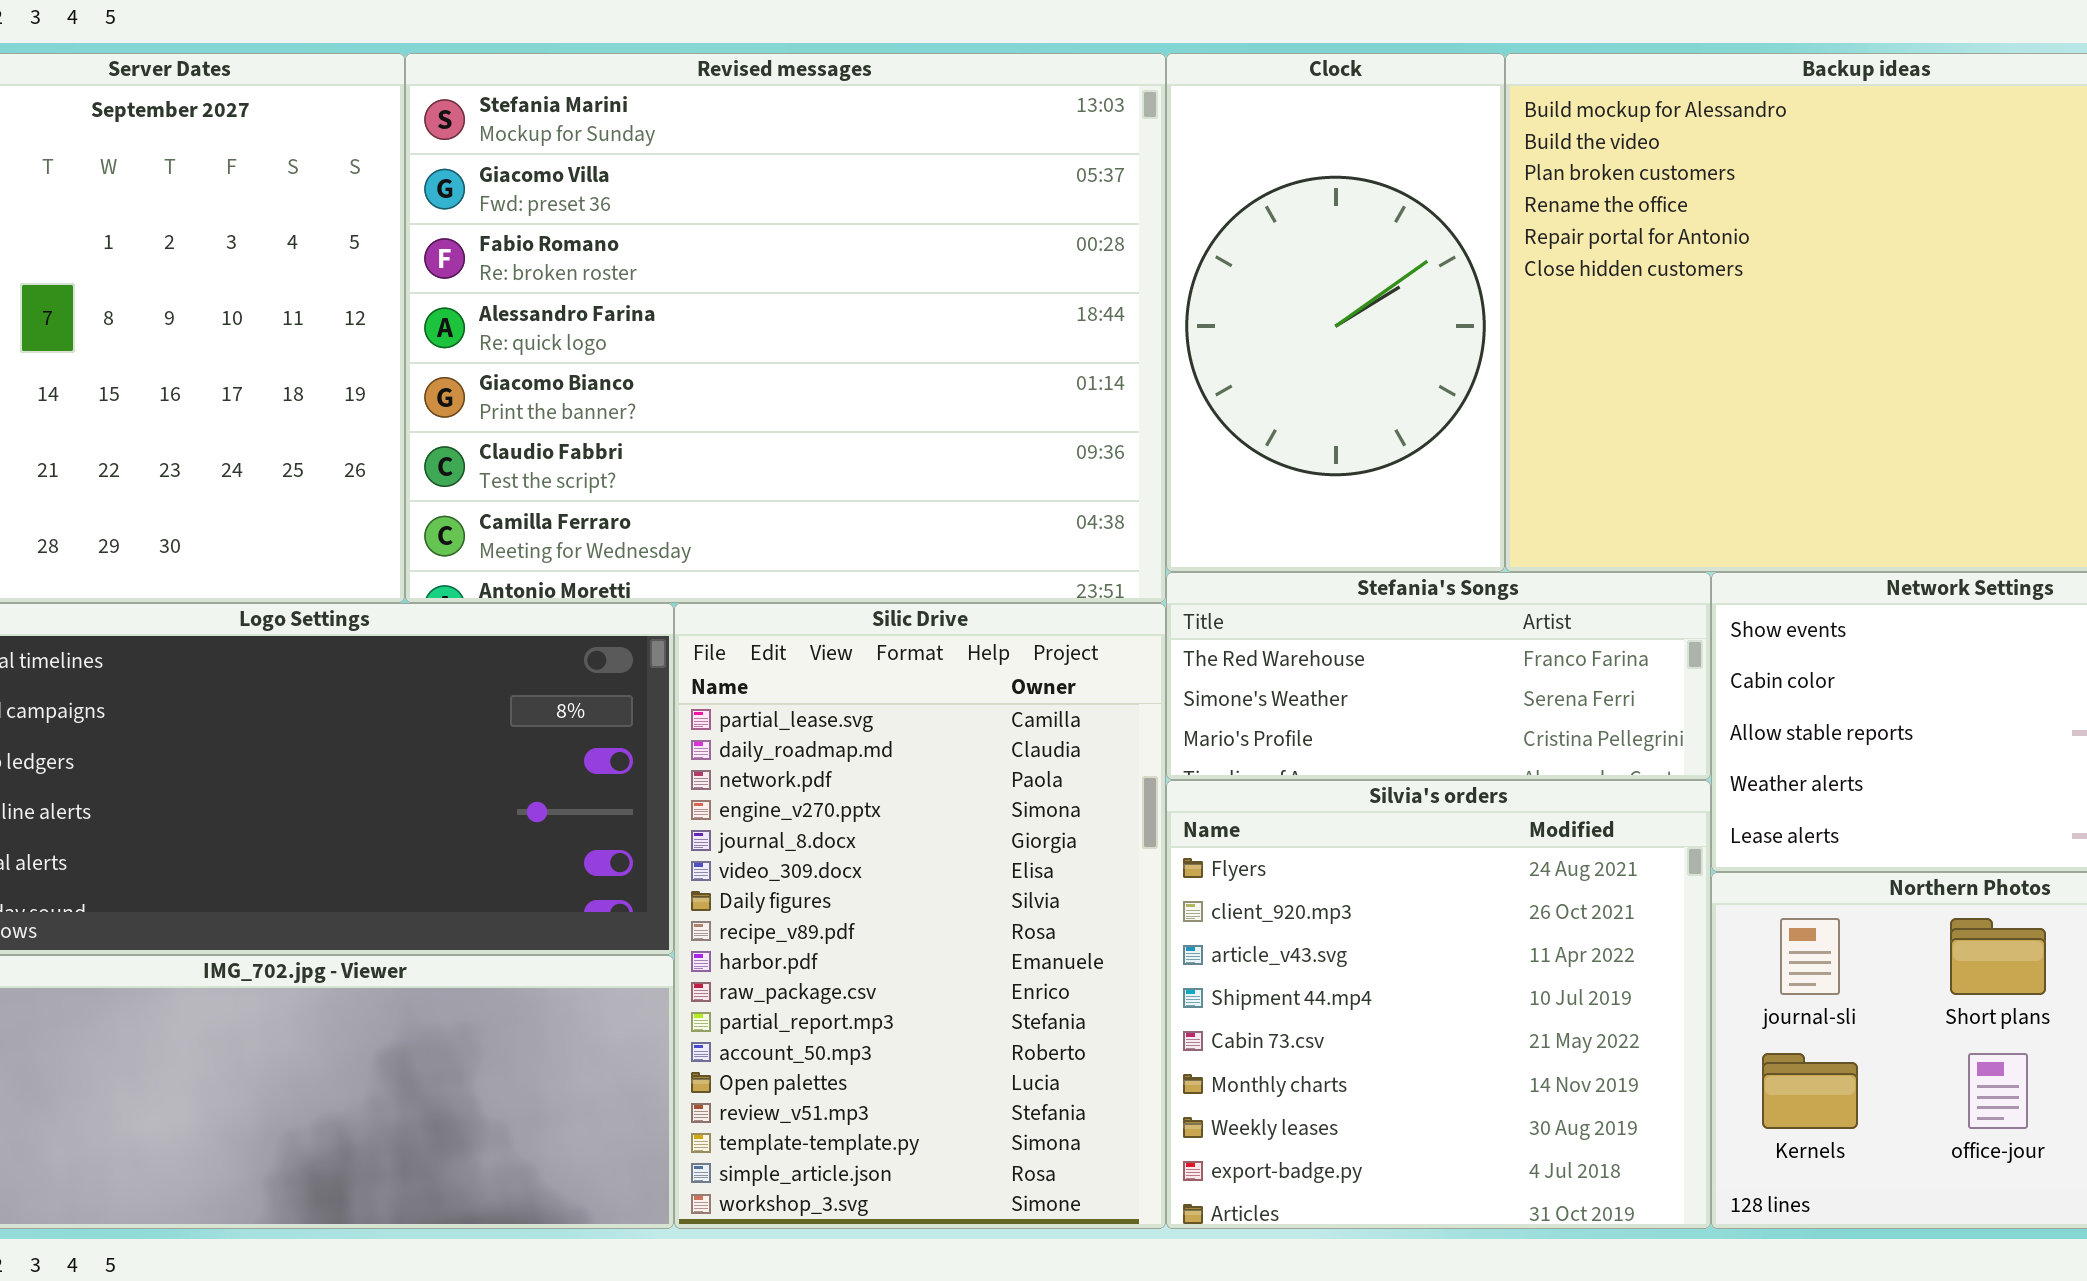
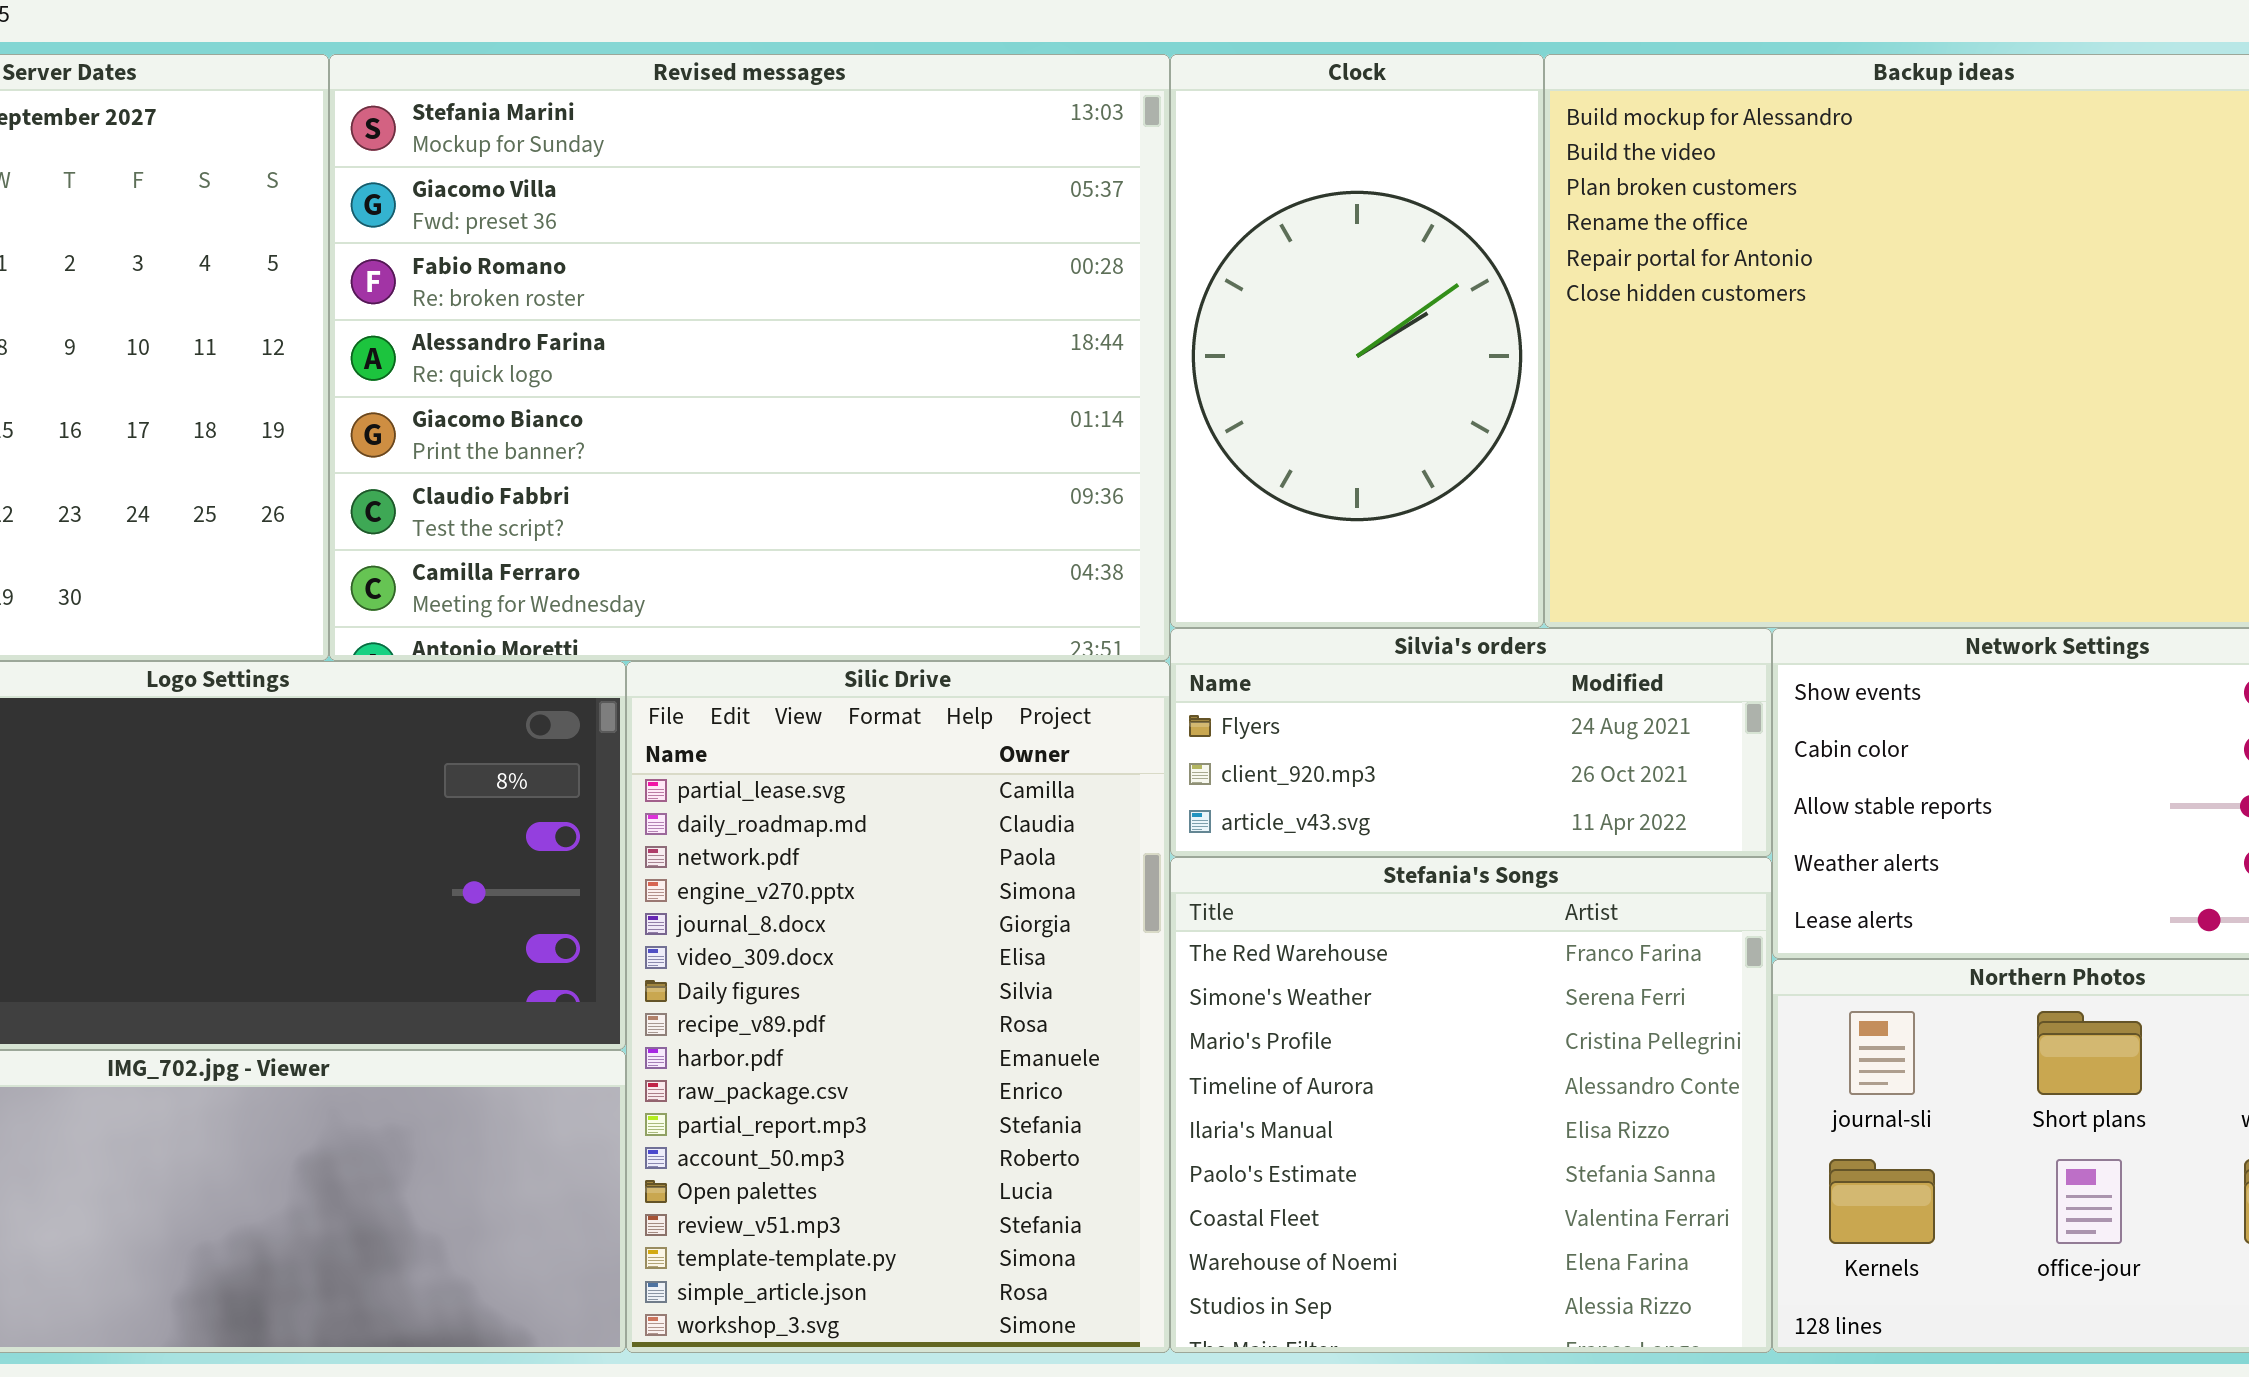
Stefania's Songs: [1166,572,1711,780] -> [1170,857,1772,1353], moved, resized
Silvia's orders: [1166,780,1711,1229] -> [1170,628,1772,857], moved, resized

